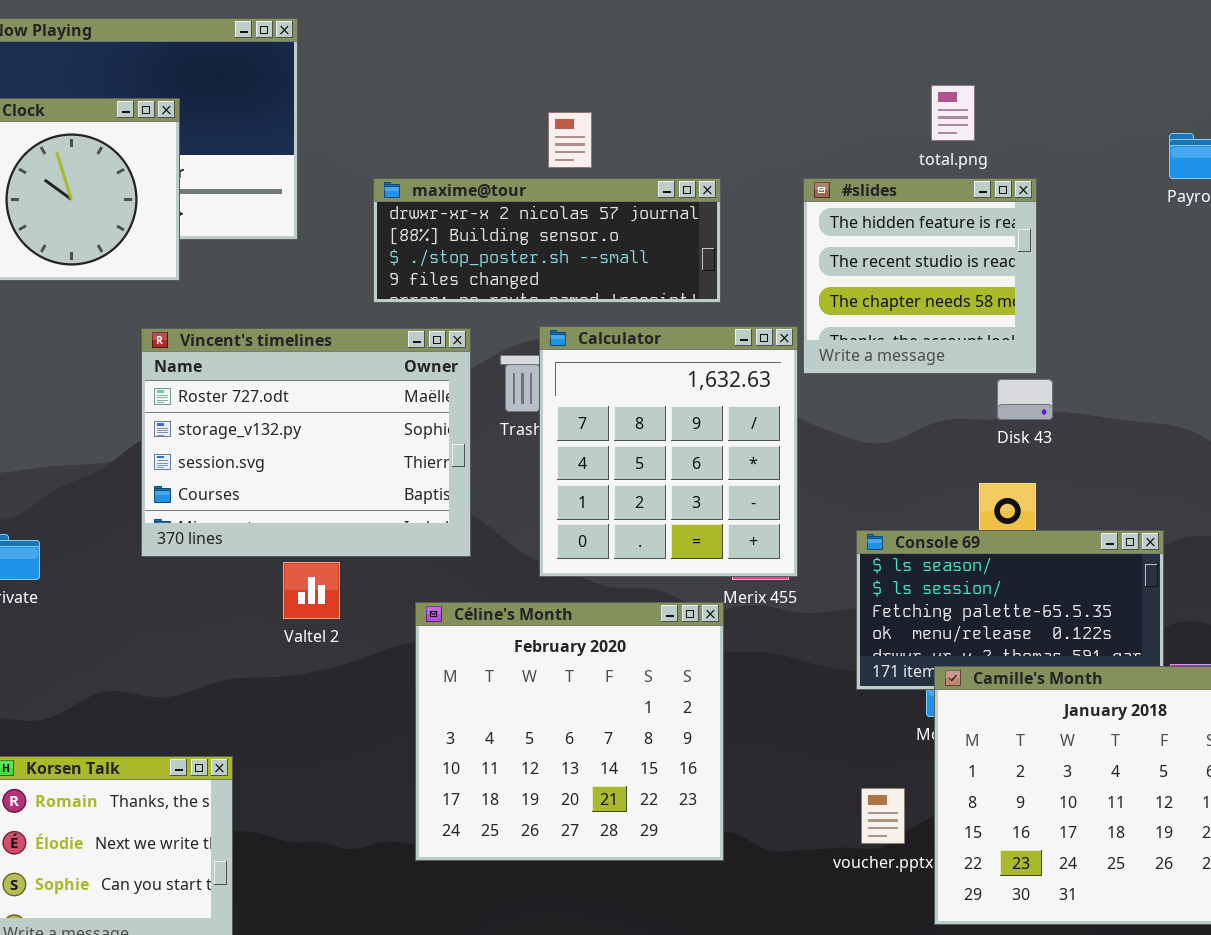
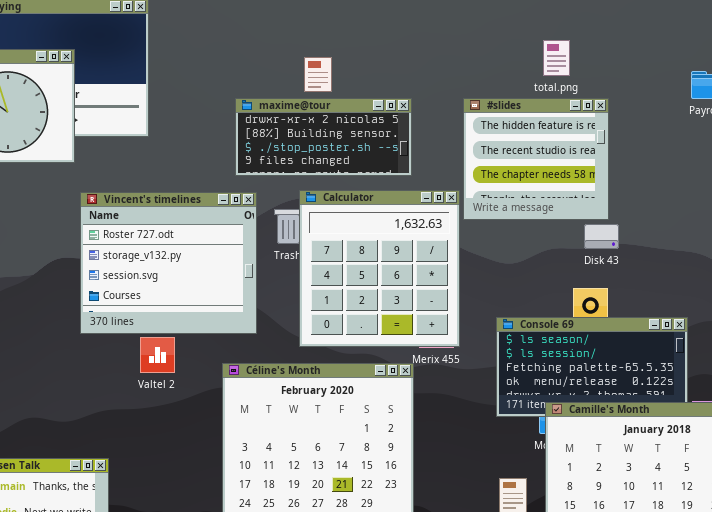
maxime@tour: [373,178,721,303] -> [235,98,412,176], resized
Vincent's timelines: [141,328,471,557] -> [80,192,257,334], resized

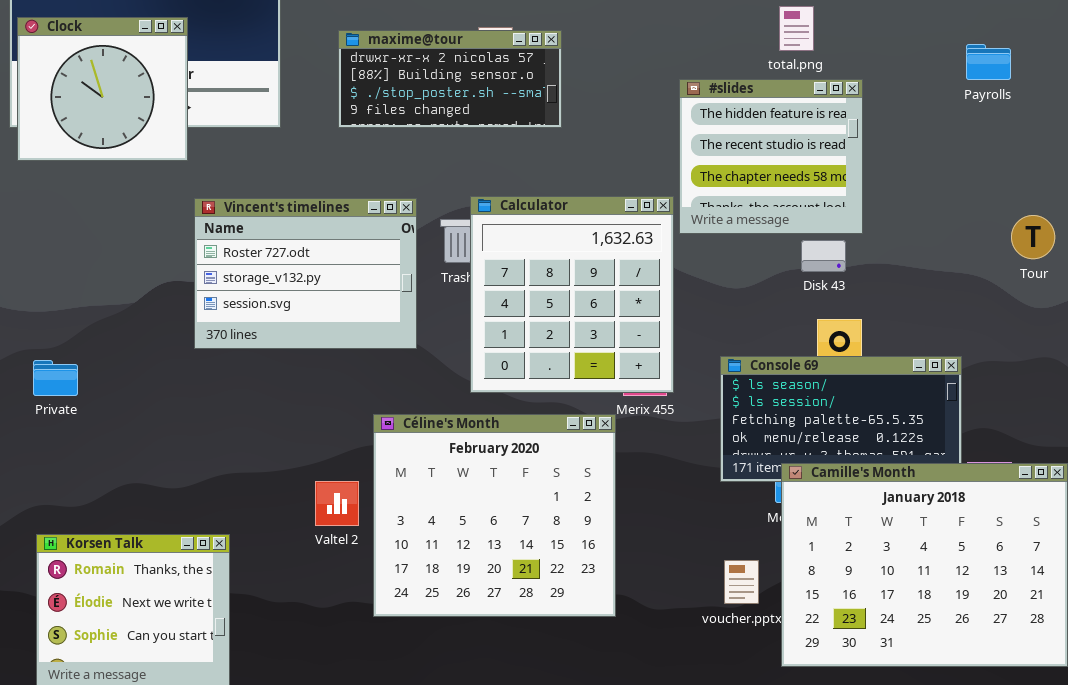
maxime@tour: [235,98,412,176] -> [338,30,562,128], moved
Vincent's timelines: [80,192,257,334] -> [194,198,417,349], resized
Disk 43: [584,224,619,249] -> [801,240,846,272], moved
Valtel 2: [140,337,175,373] -> [315,481,359,526], moved

